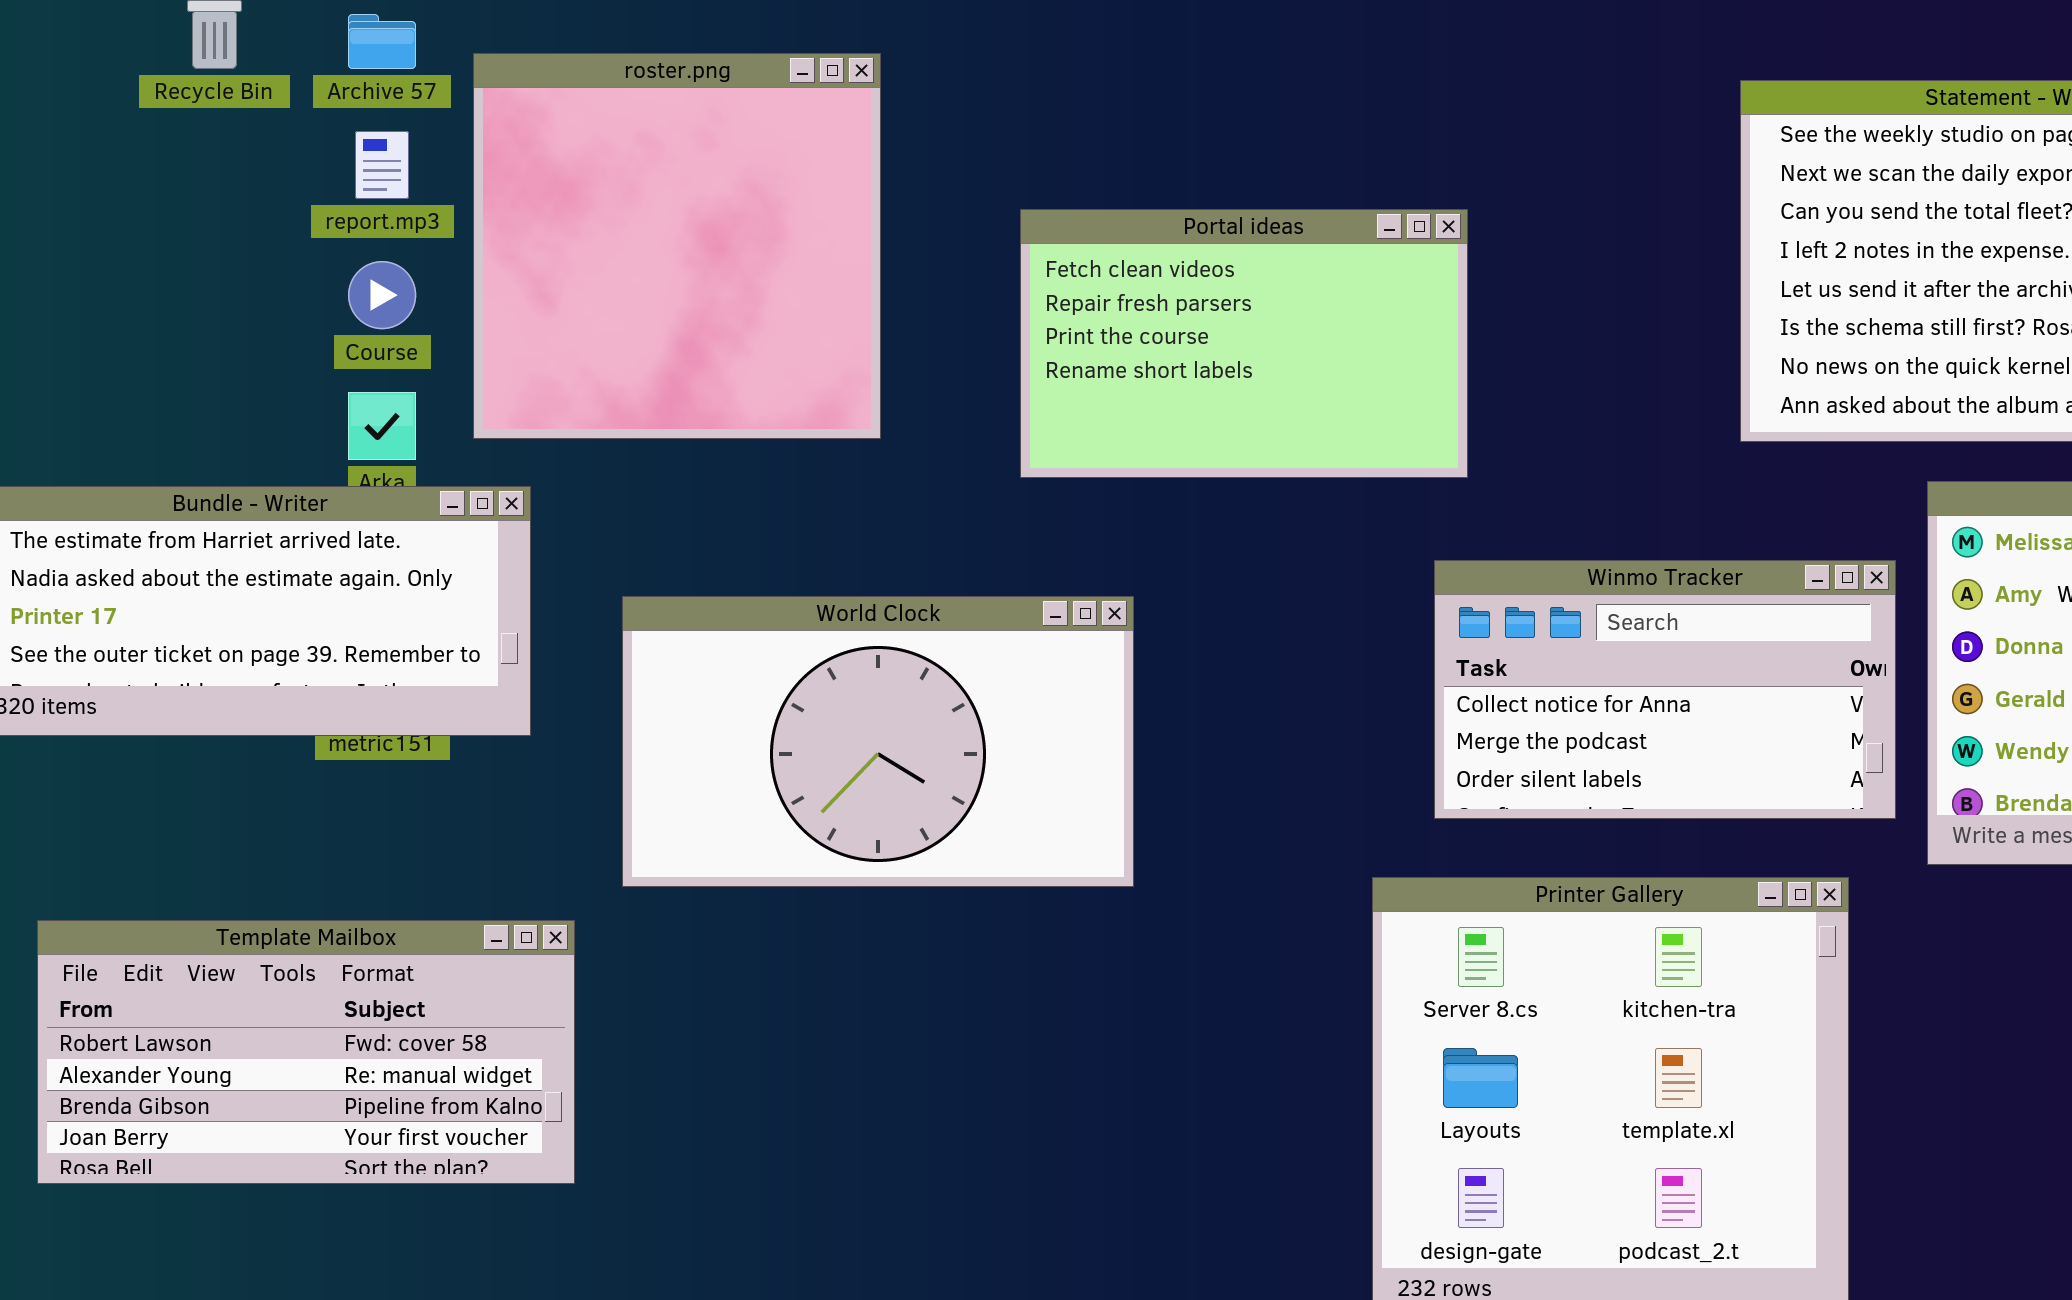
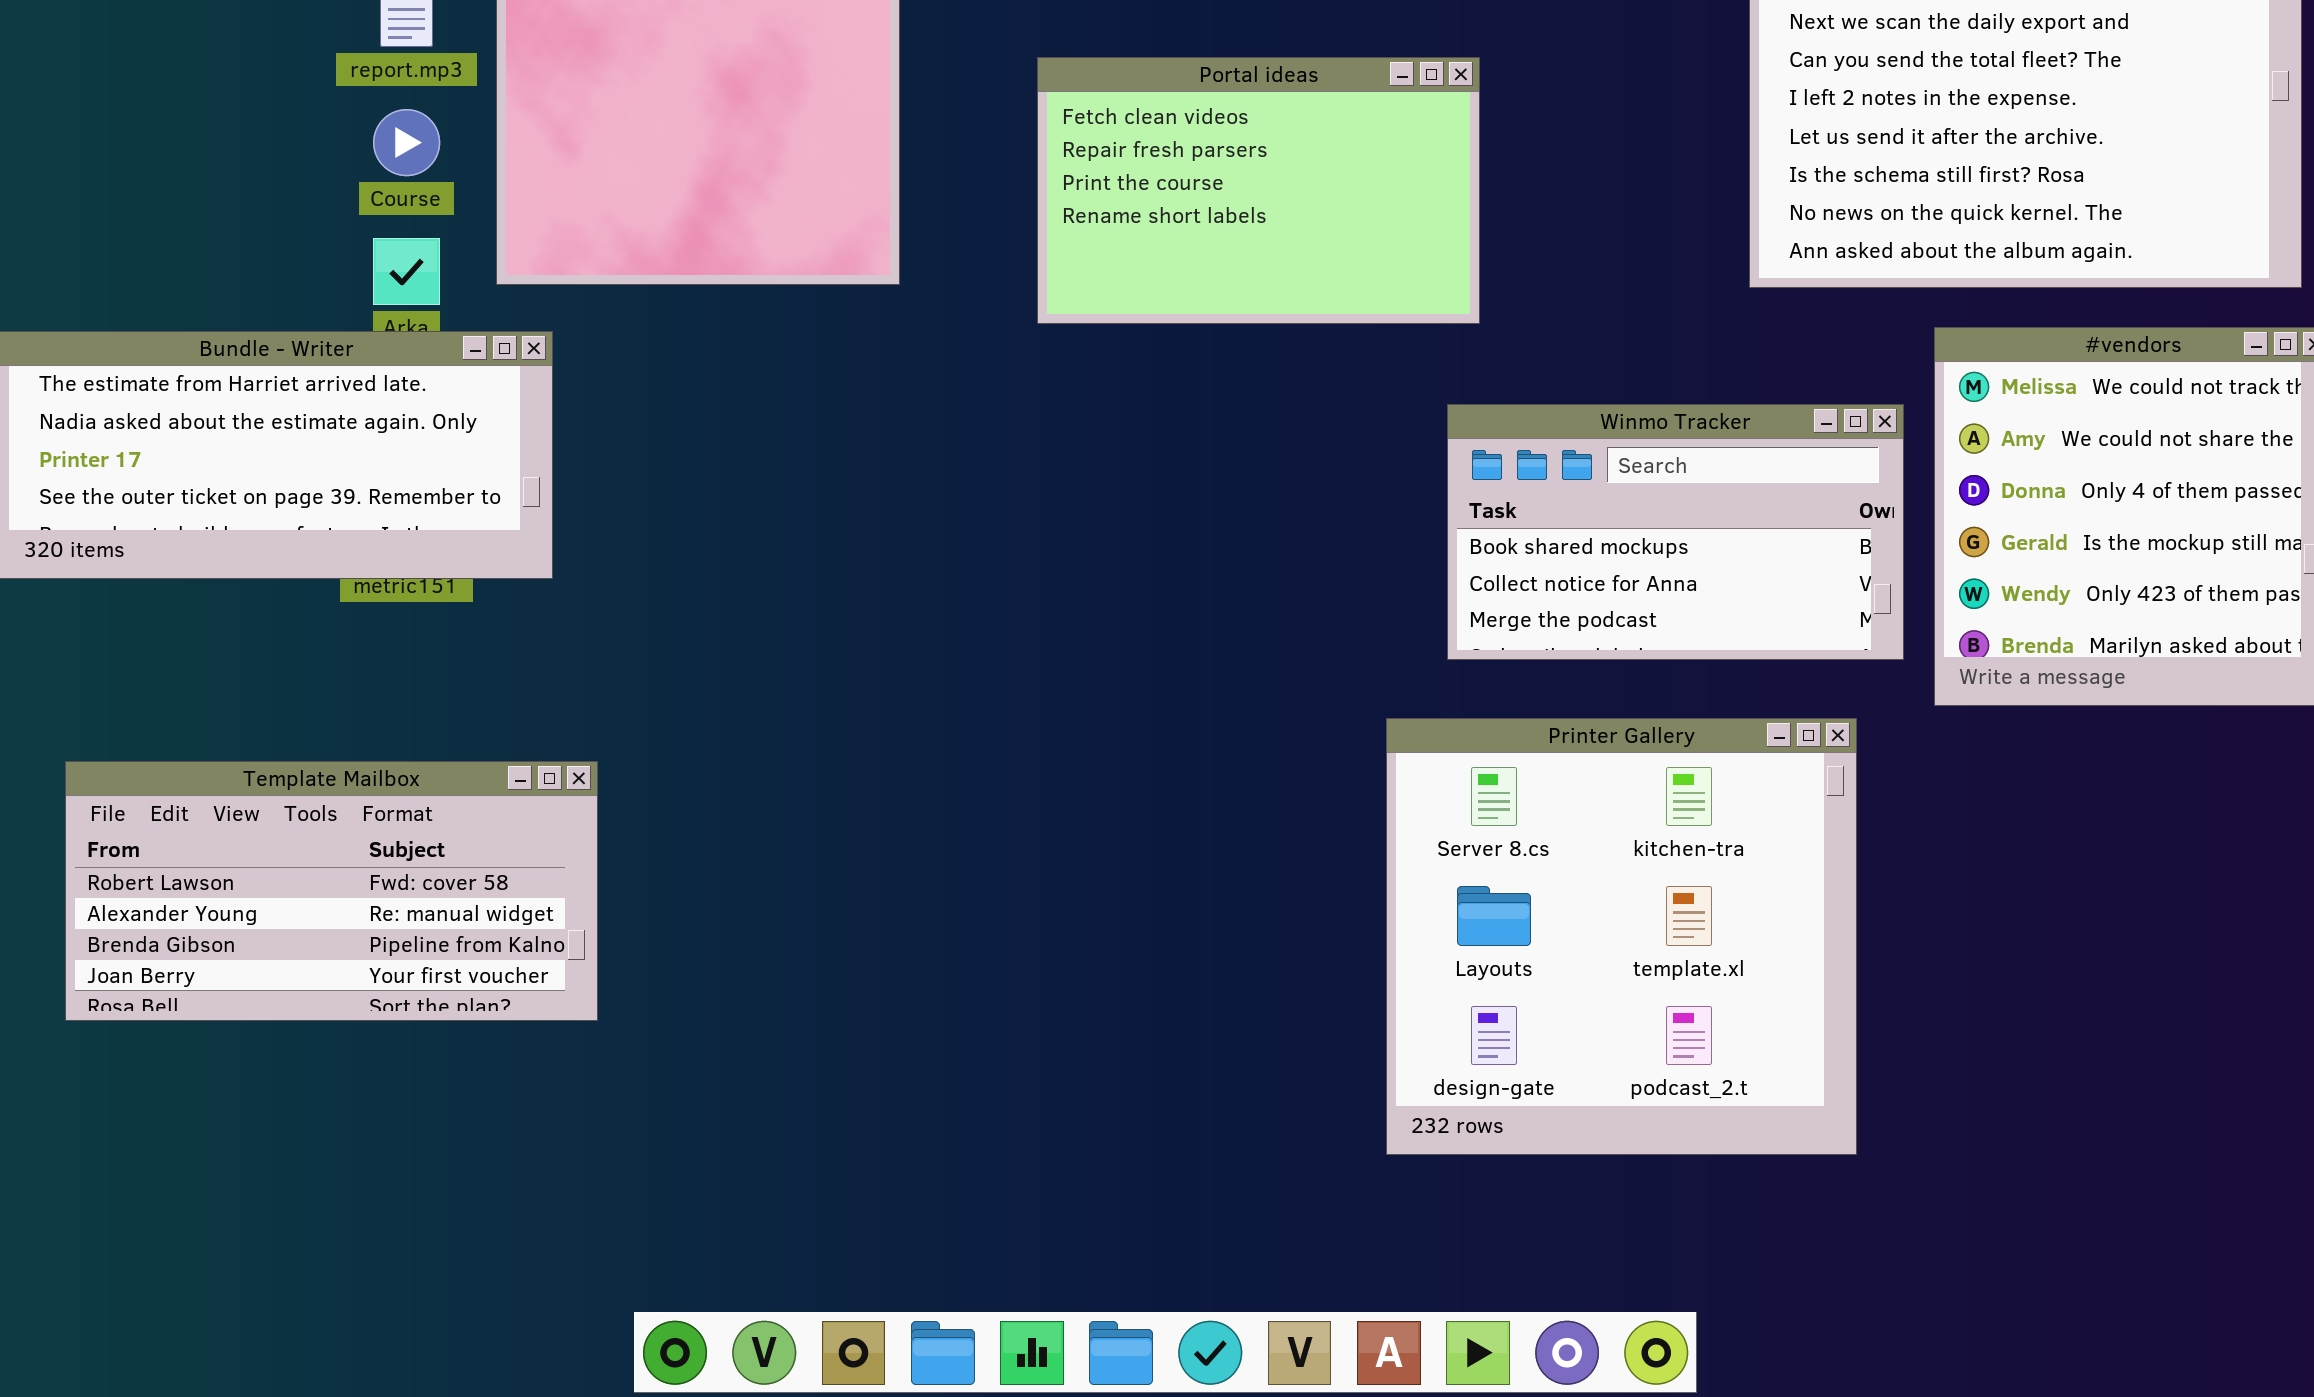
Winmo Tracker: [1434,560,1896,819] -> [1447,404,1904,660], scrolled up 1 row
World Clock: [622,596,1134,887] -> none, closed

